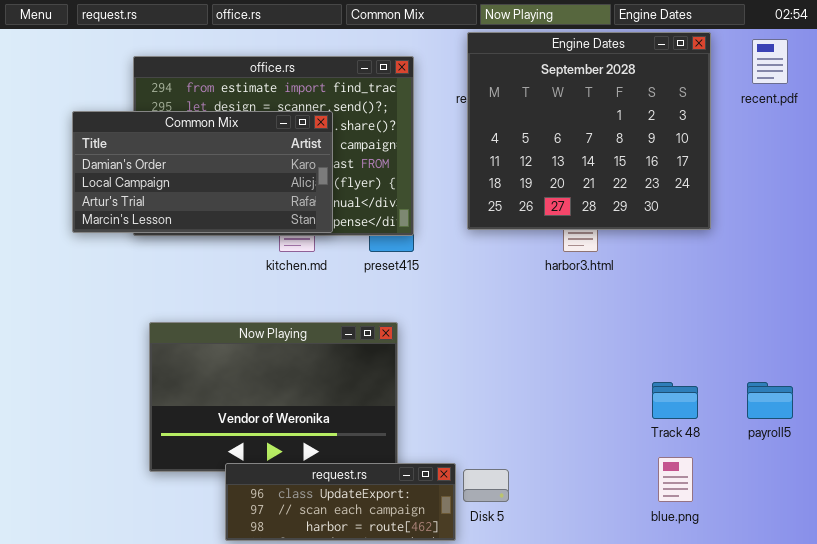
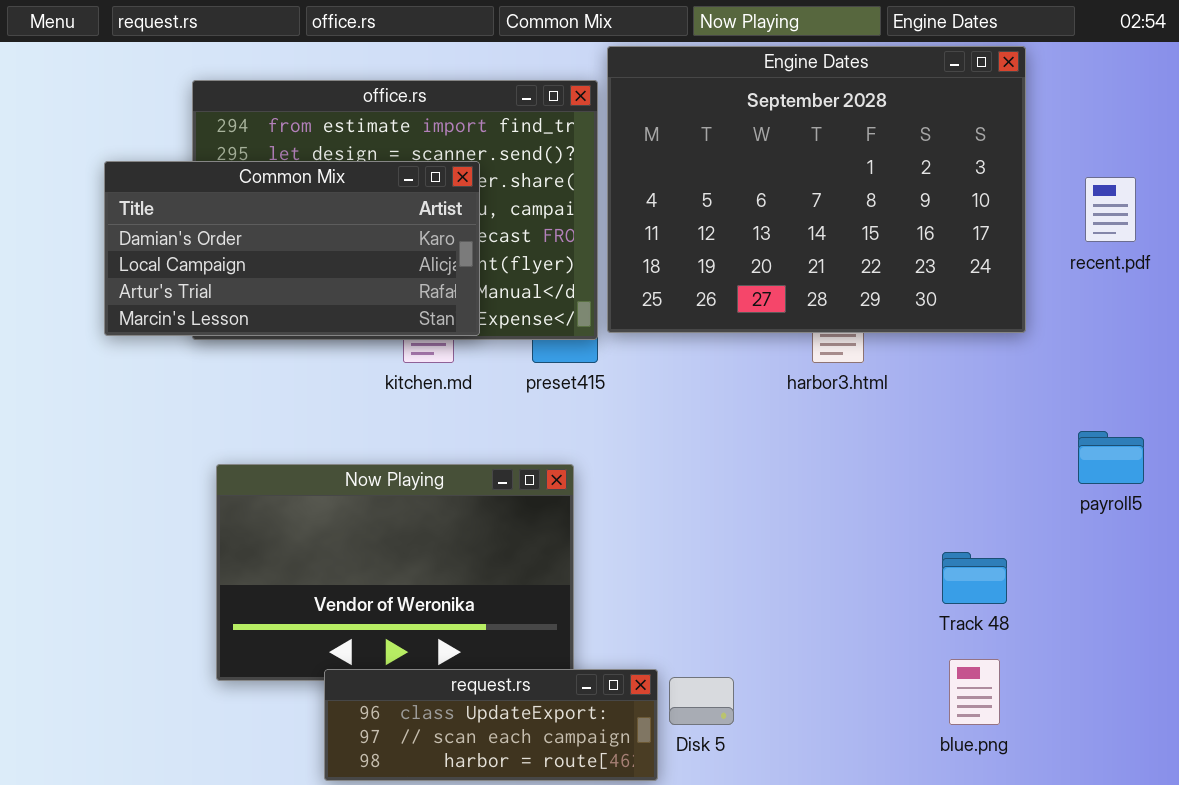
Engine Dates: [467,32,711,230] -> [607,46,1026,333], resized
recent.pdf: [752,39,788,84] -> [1085,177,1136,242], moved
payroll5: [747,382,793,419] -> [1078,431,1144,484], moved

